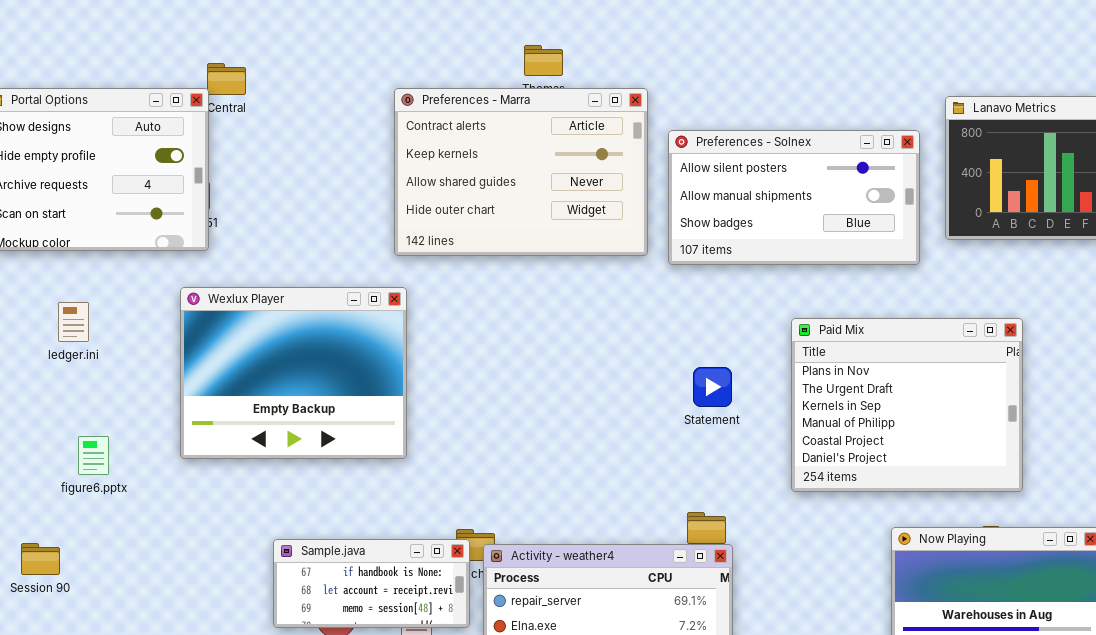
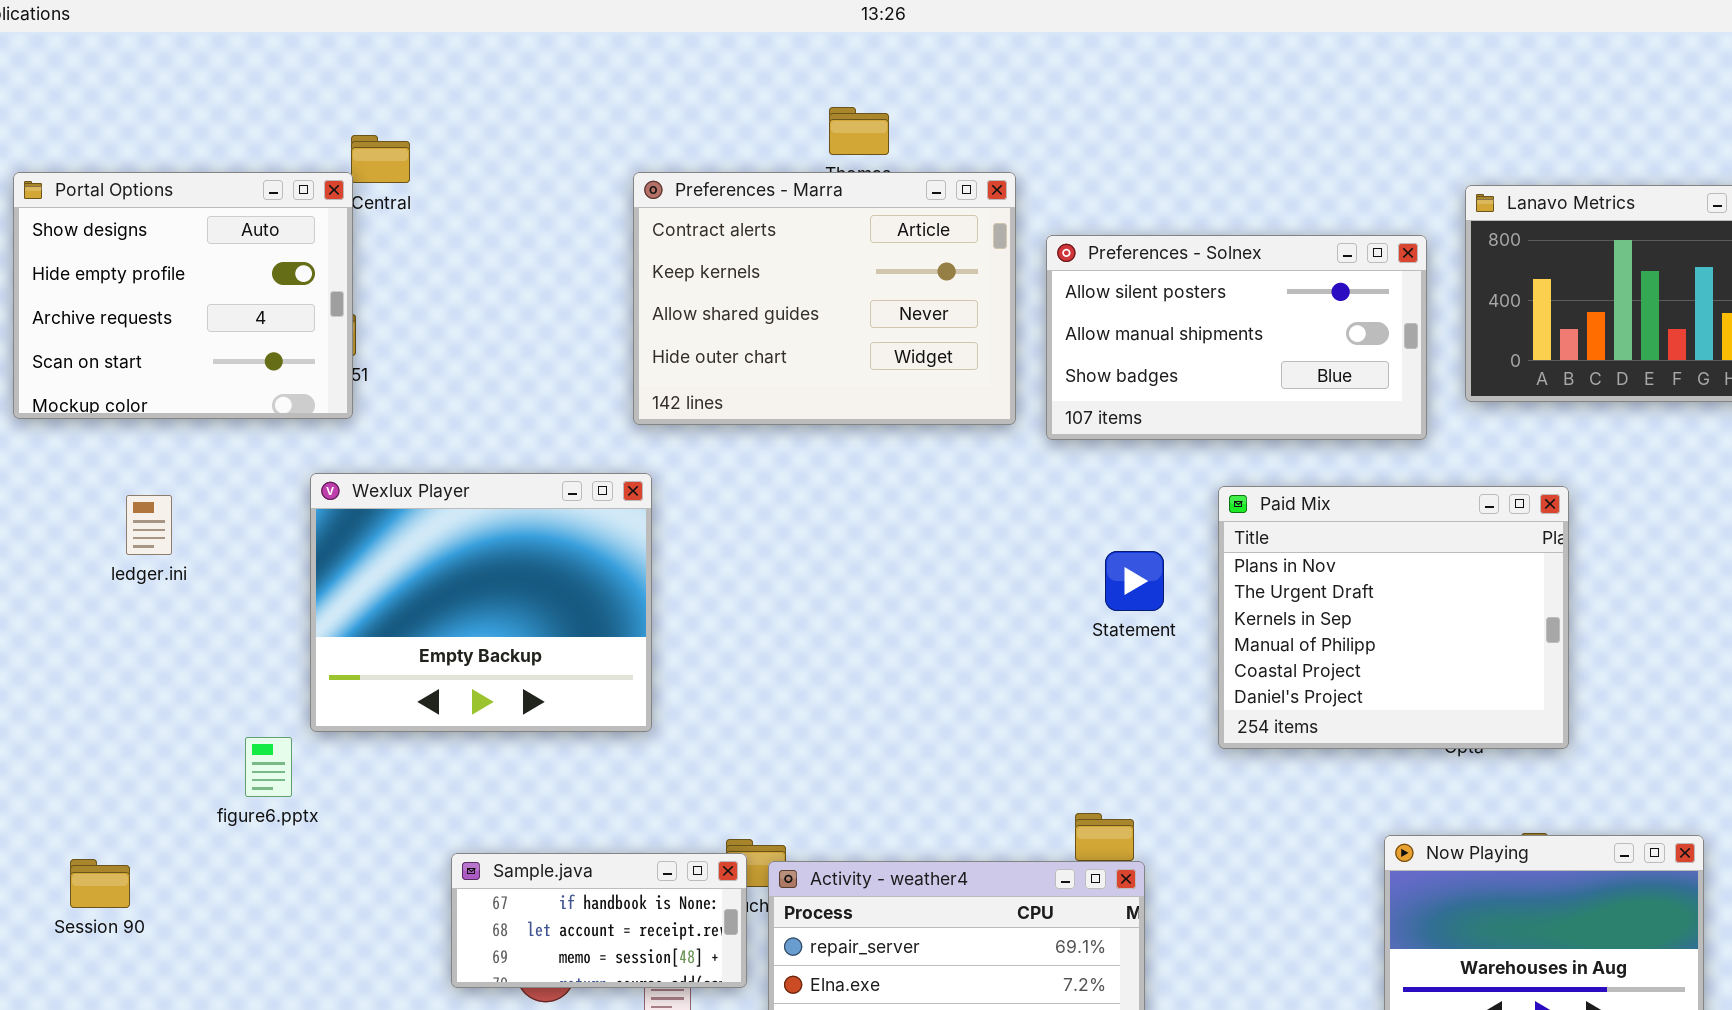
Paid Mix: [791,318,1023,492] -> [1218,486,1569,749], moved
Statement: [693,367,732,407] -> [1105,551,1164,611], moved
figure6.pptx: [78,436,109,475] -> [245,737,292,797], moved

